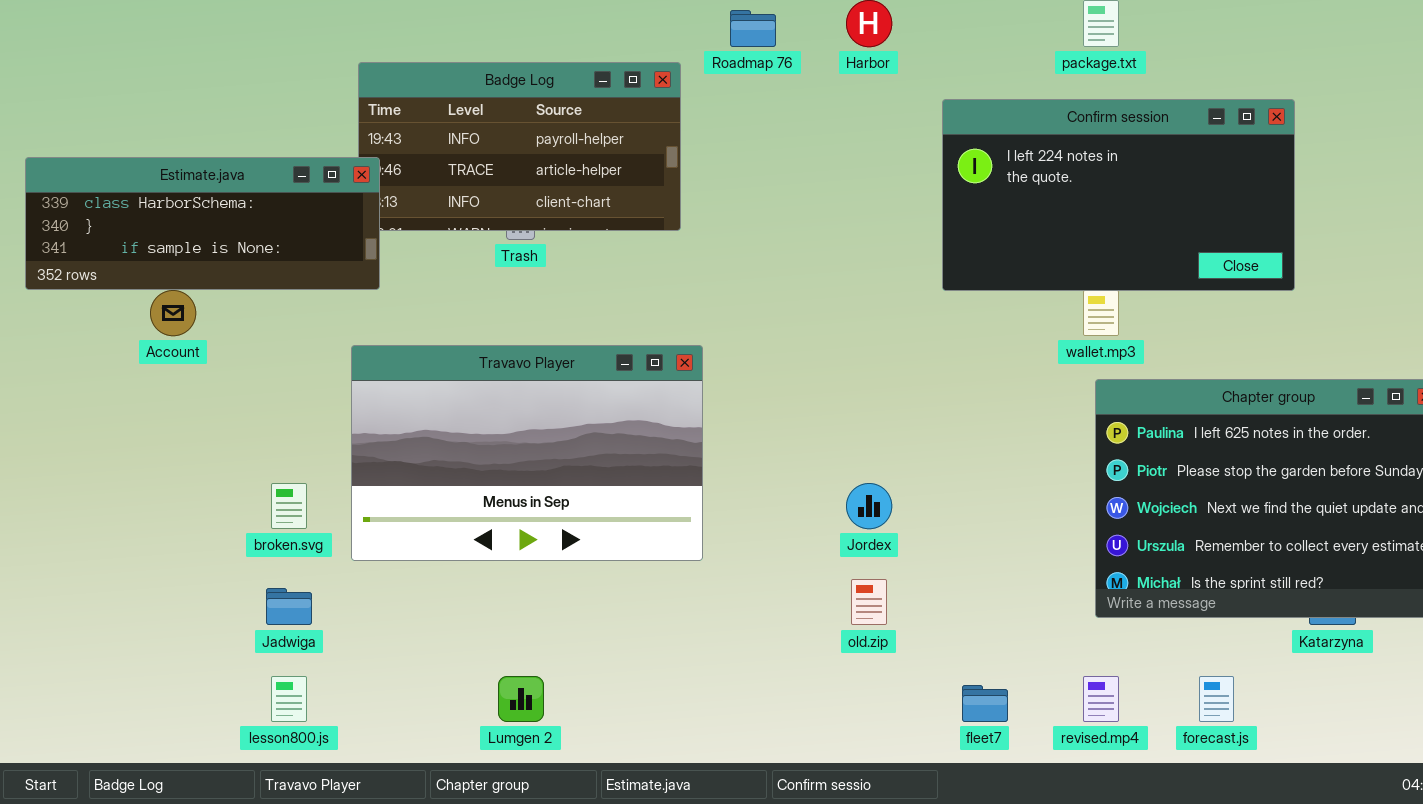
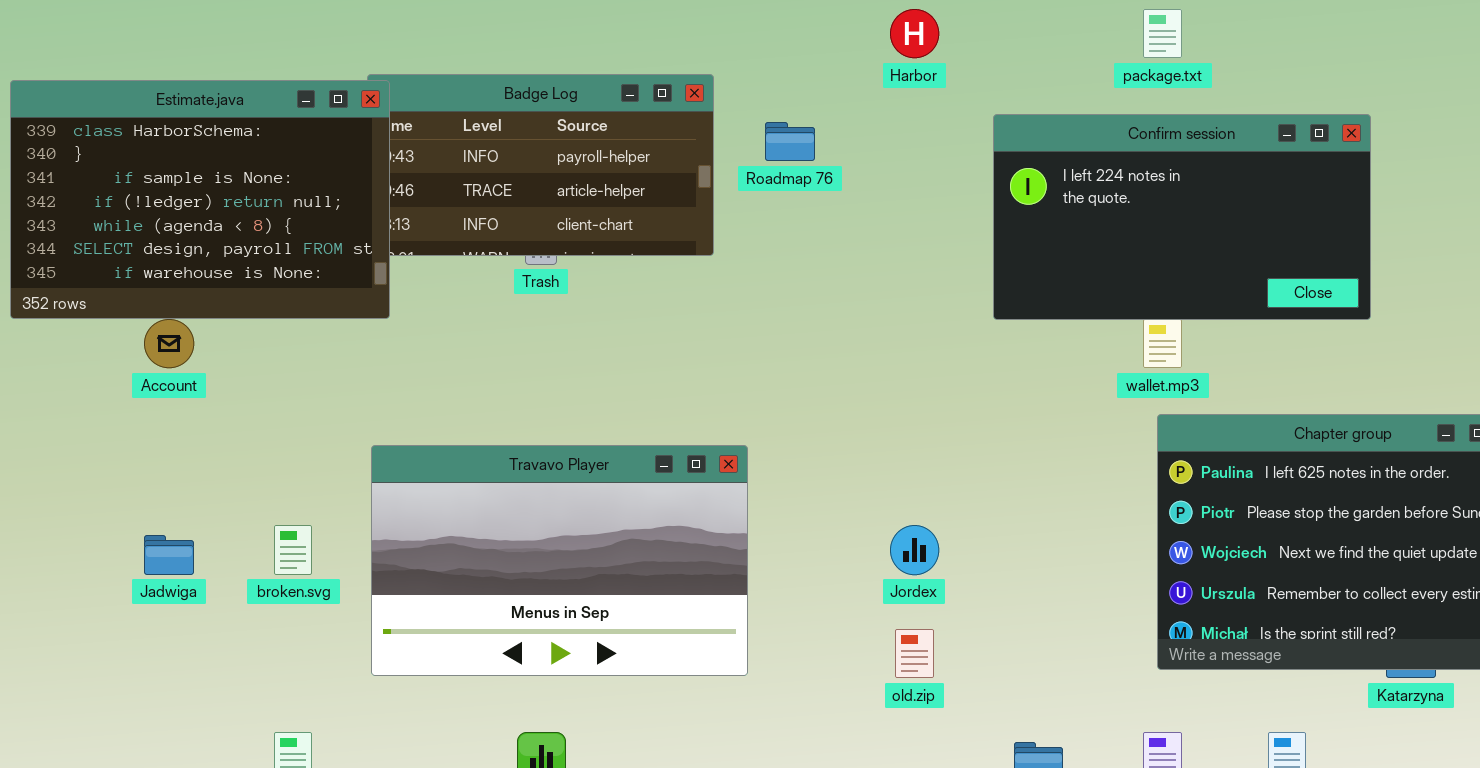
Roadmap 76: [730,10,776,47] -> [765,122,815,161], moved
Estimate.java: [25,157,380,290] -> [10,80,390,319], resized
Travavo Player: [351,345,703,561] -> [371,445,748,676], moved
Jadwiga: [266,588,312,625] -> [144,535,194,575], moved

